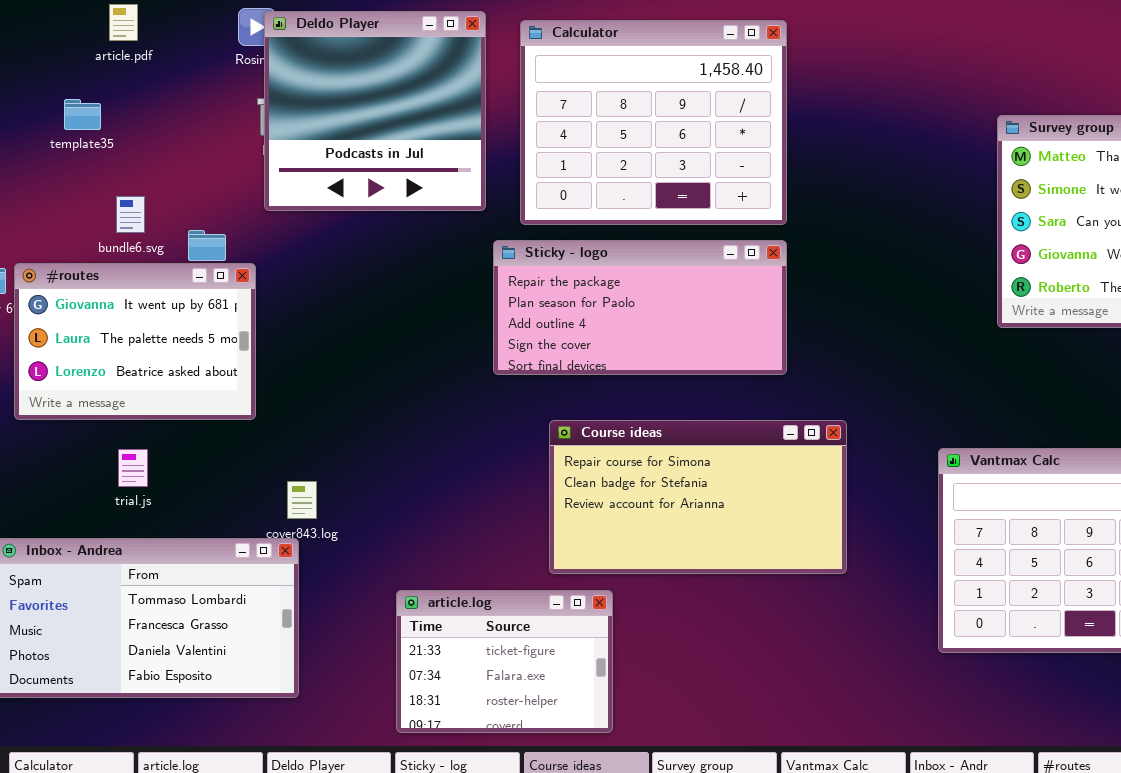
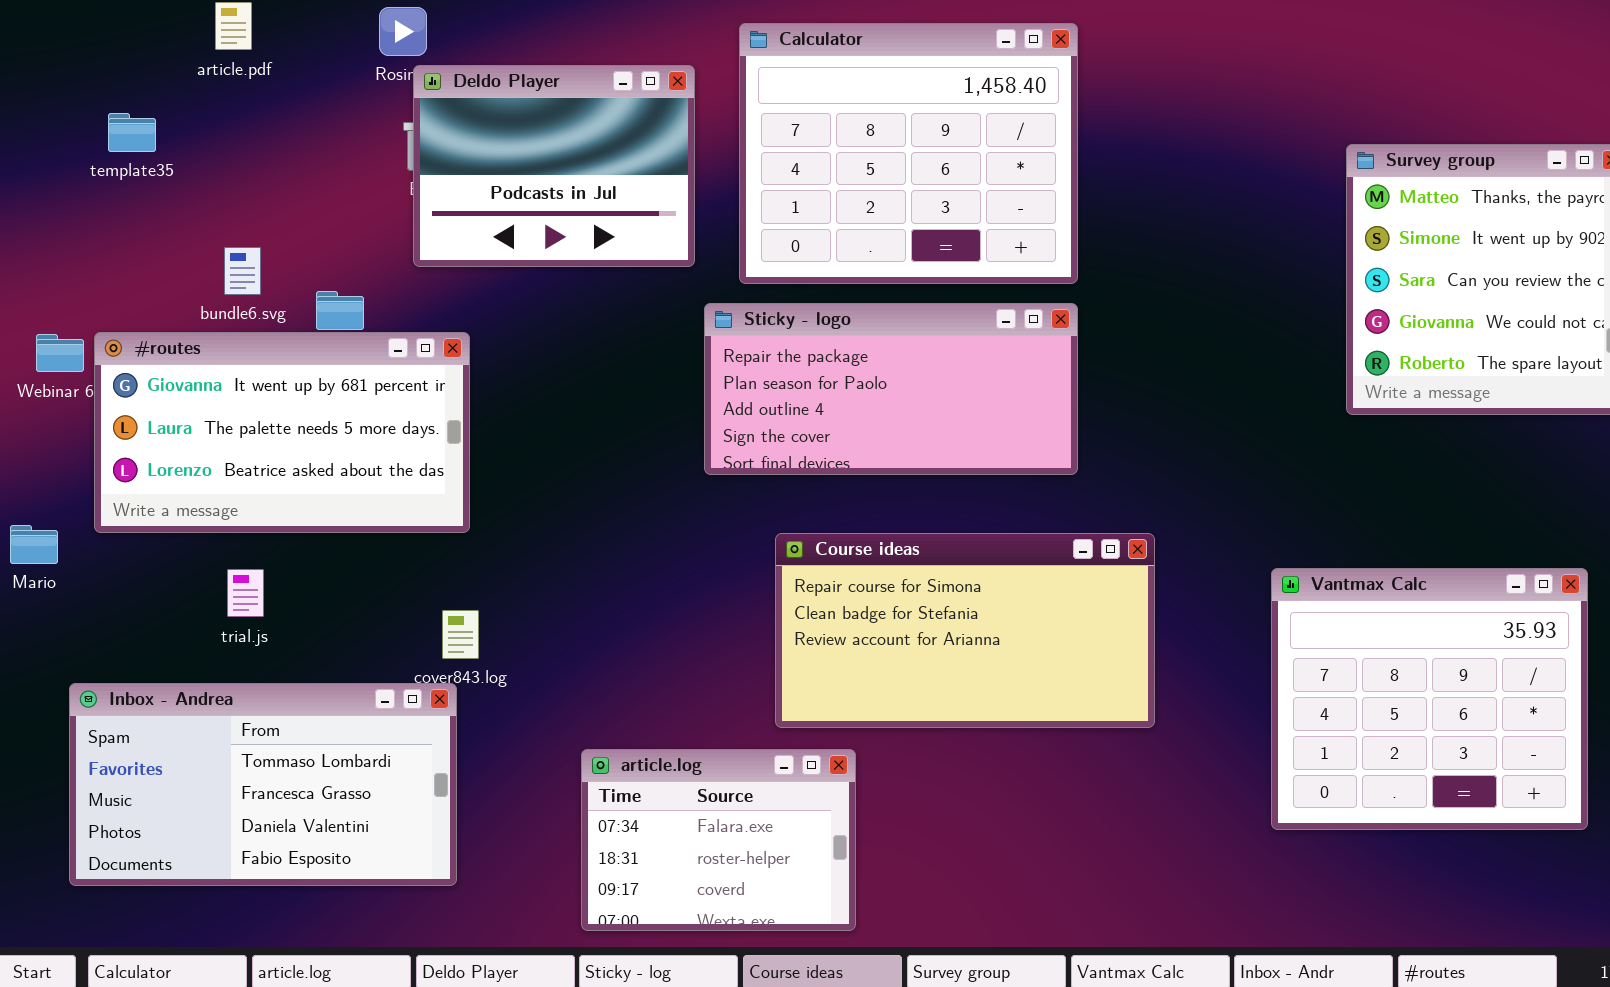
Deldo Player: [264,11,486,211] -> [413,65,695,267], resized
template35: [64,99,101,130] -> [108,113,156,152], moved
#routes: [14,263,256,420] -> [94,332,470,533], resized
article.log: [396,590,613,733] -> [581,749,856,931], scrolled down 1 row

